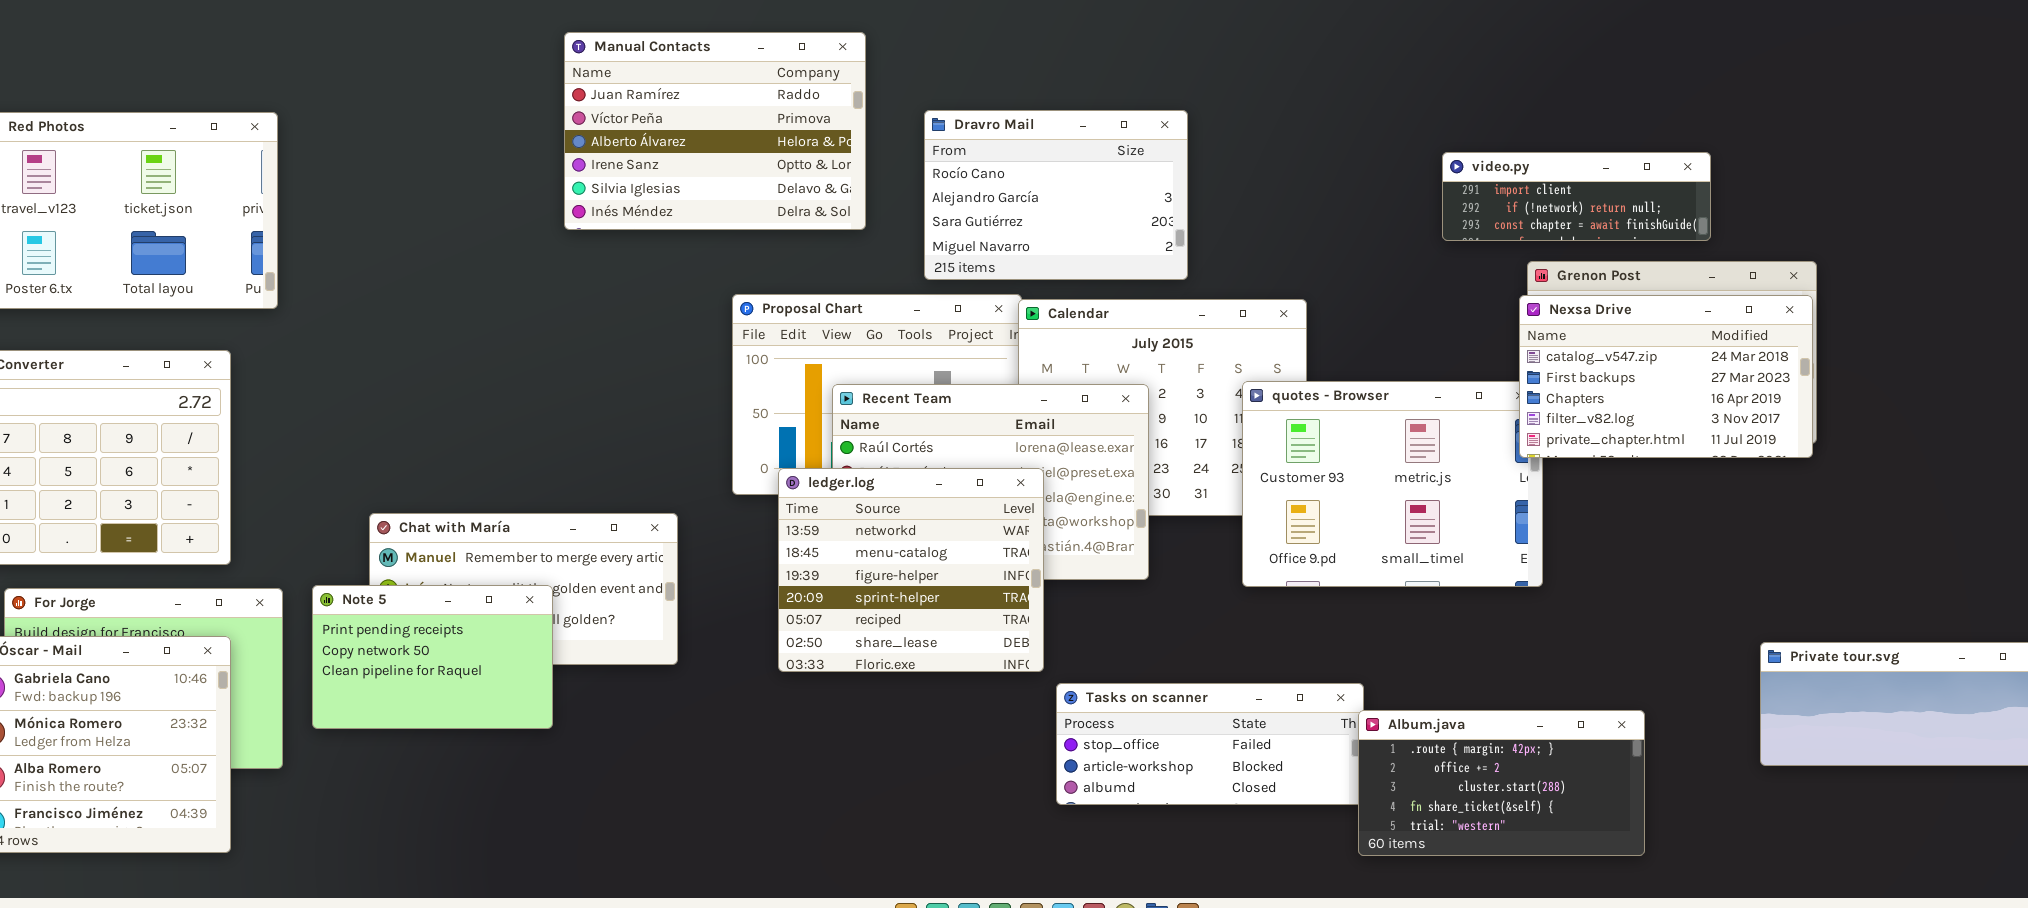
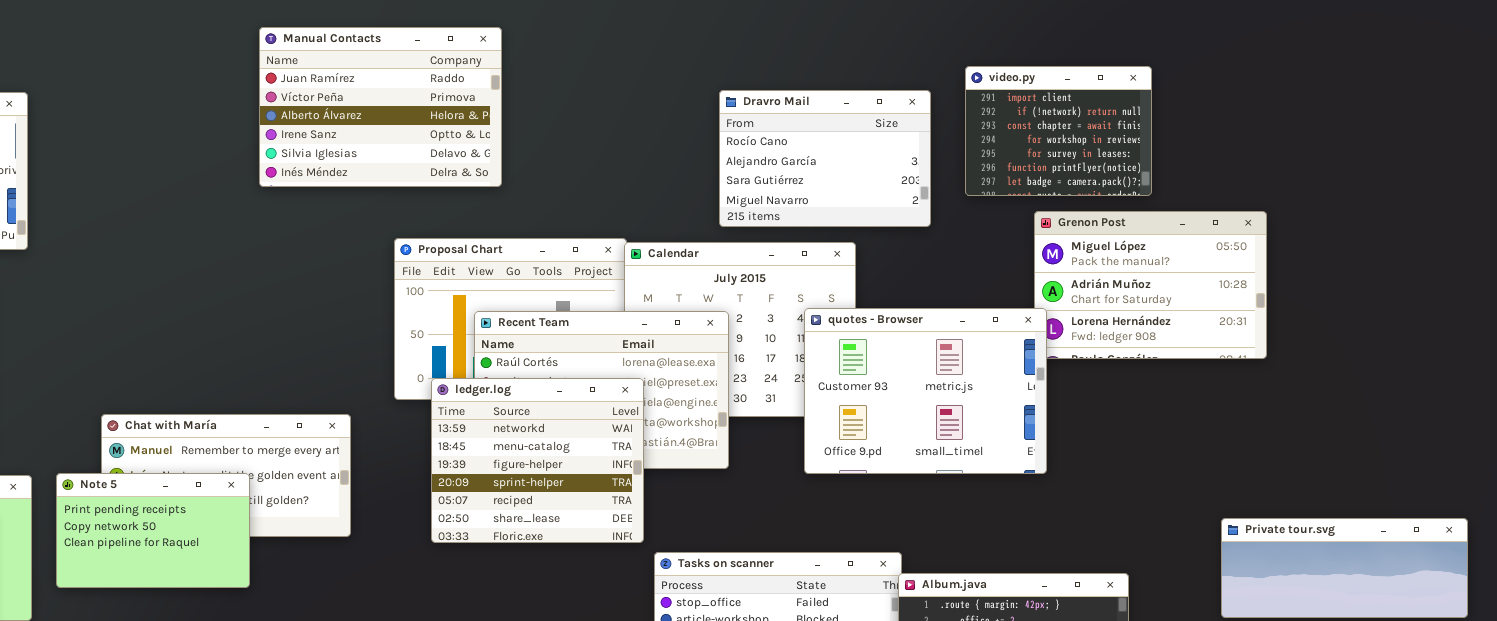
Dravro Mail: [924,110,1188,280] -> [719,90,931,227], moved
video.py: [1442,152,1711,241] -> [965,66,1152,196], resized
Nexsa Drive: [1519,295,1813,458] -> none, closed

